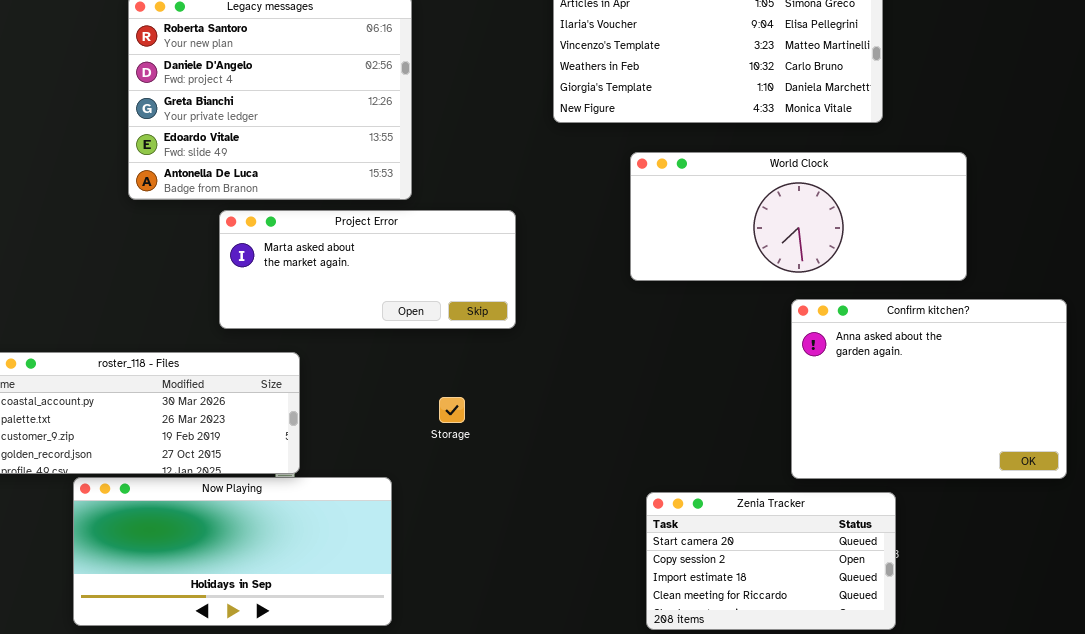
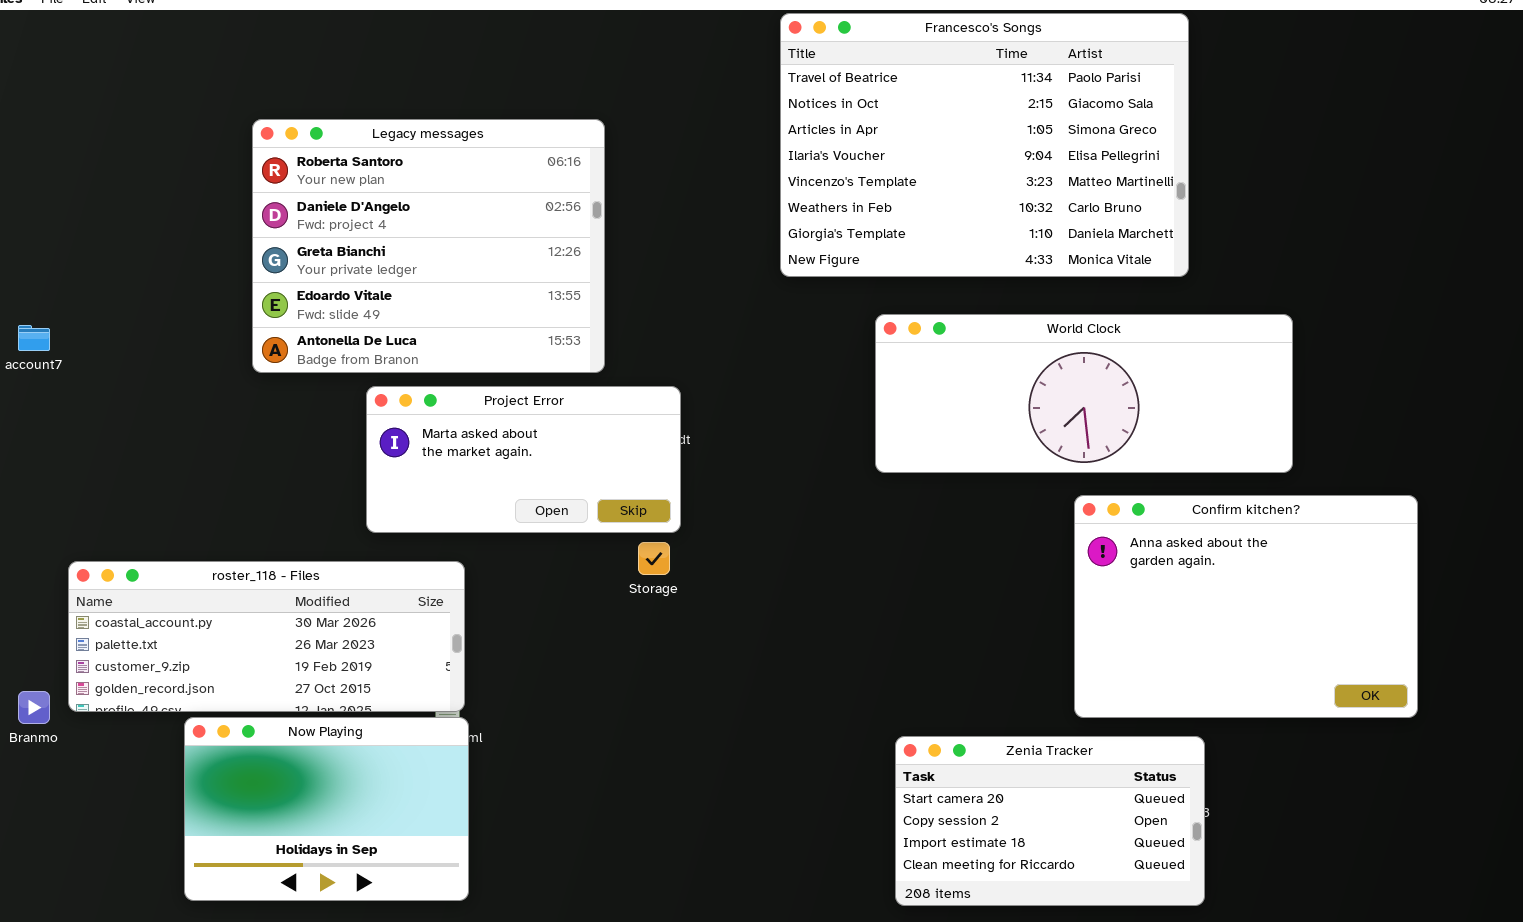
Project Error: [219,210,516,329] -> [366,386,681,533], resized
Storage: [439,397,465,423] -> [638,542,670,575], moved
Now Playing: [73,477,392,626] -> [184,717,469,901], resized

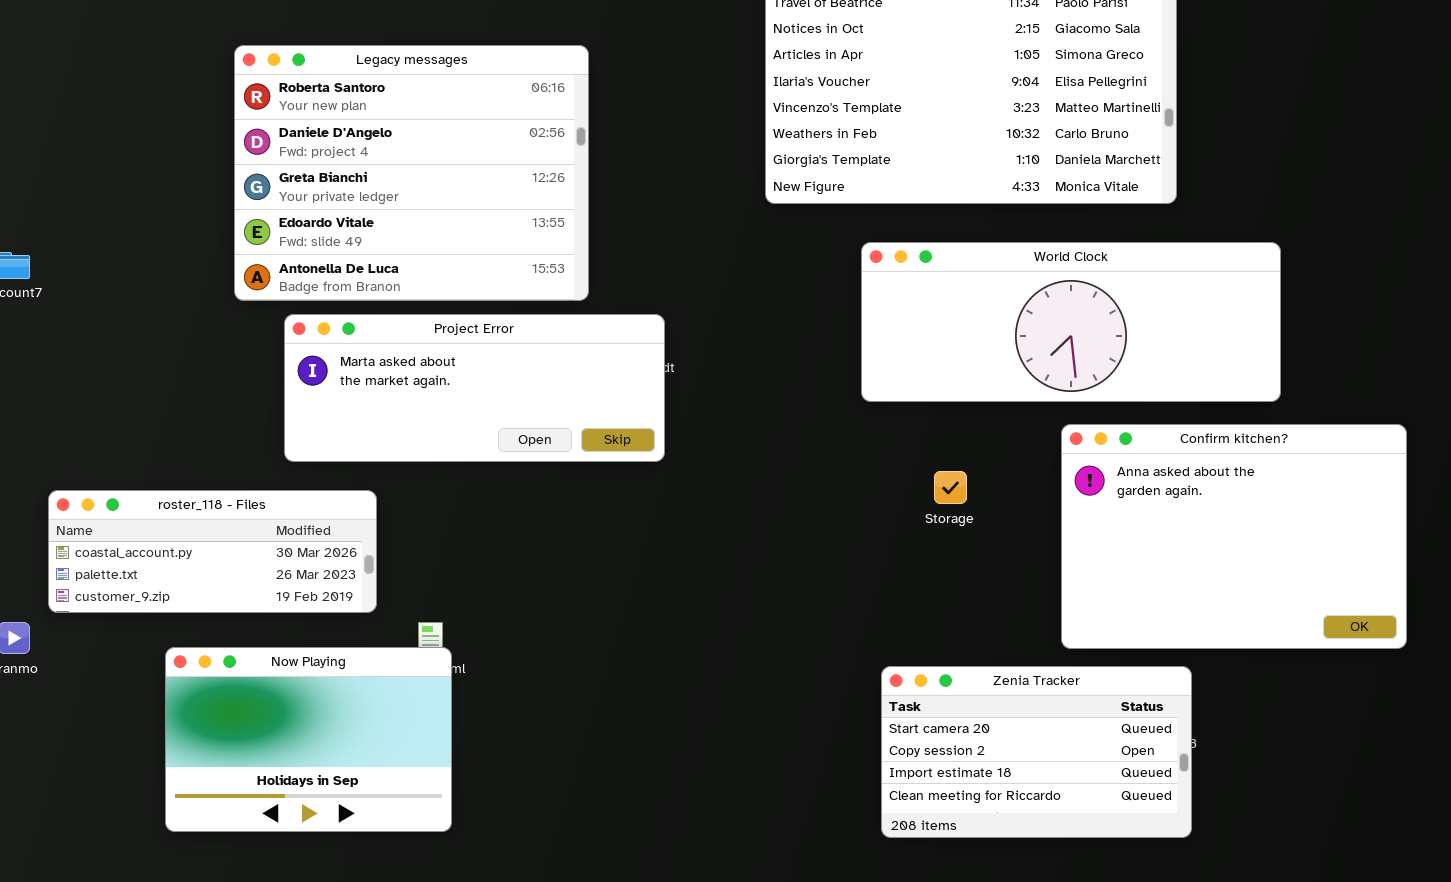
Project Error: [366,386,681,533] -> [284,314,665,462], resized
Storage: [638,542,670,575] -> [934,471,967,504], moved
roster_118 - Files: [68,561,465,712] -> [48,490,377,613], resized

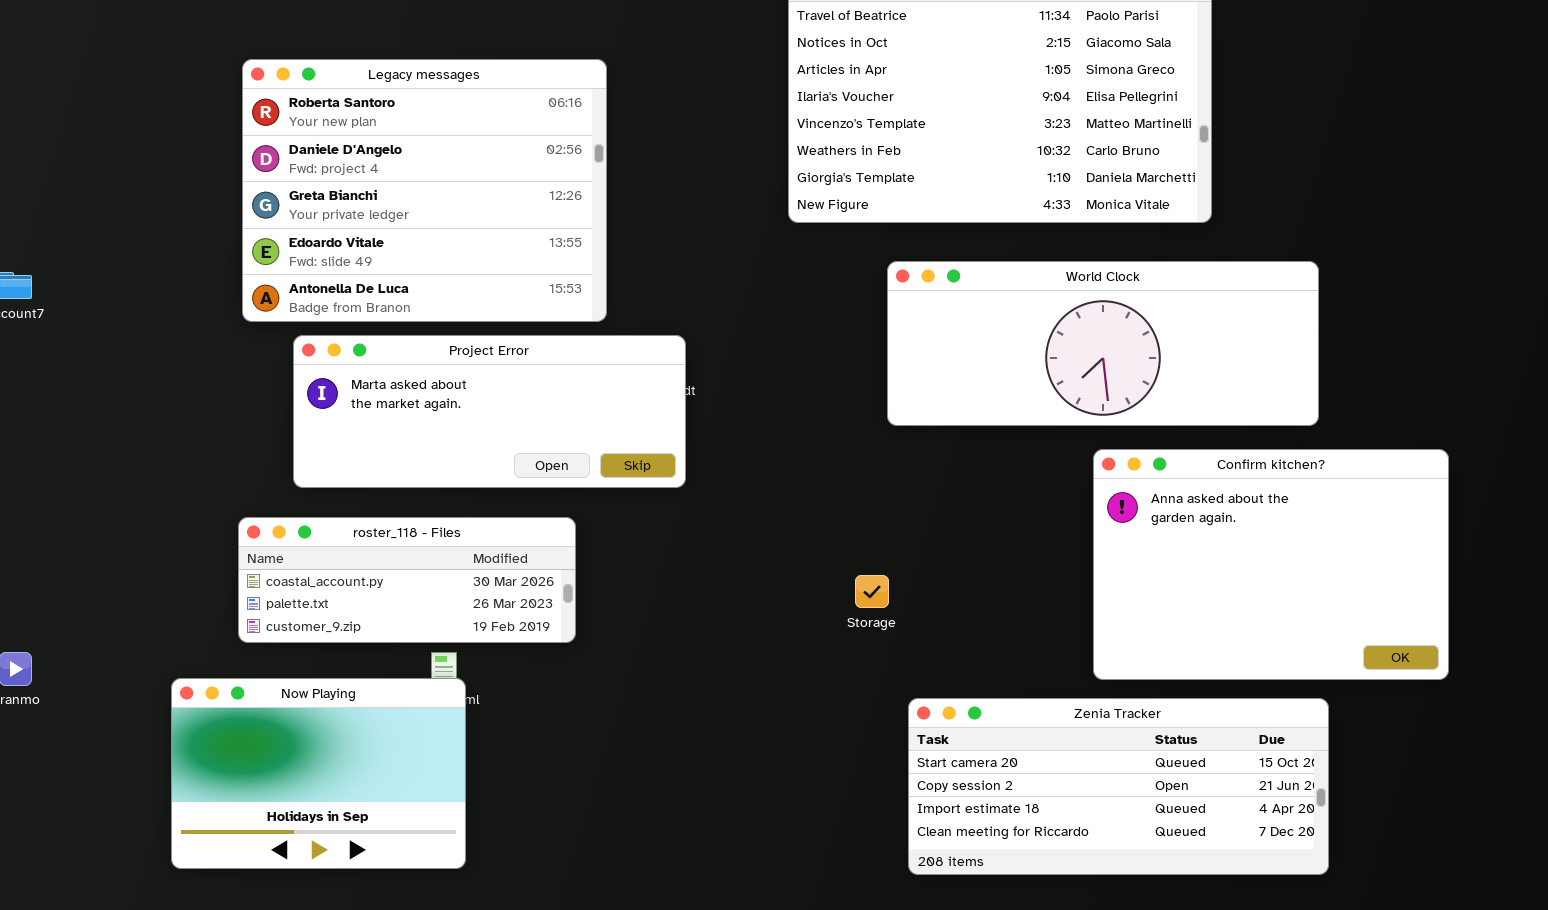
Storage: [934,471,967,504] -> [855,575,889,608], moved
roster_118 - Files: [48,490,377,613] -> [238,517,576,643], moved
Zenia Tracker: [881,666,1192,838] -> [908,698,1329,875], resized

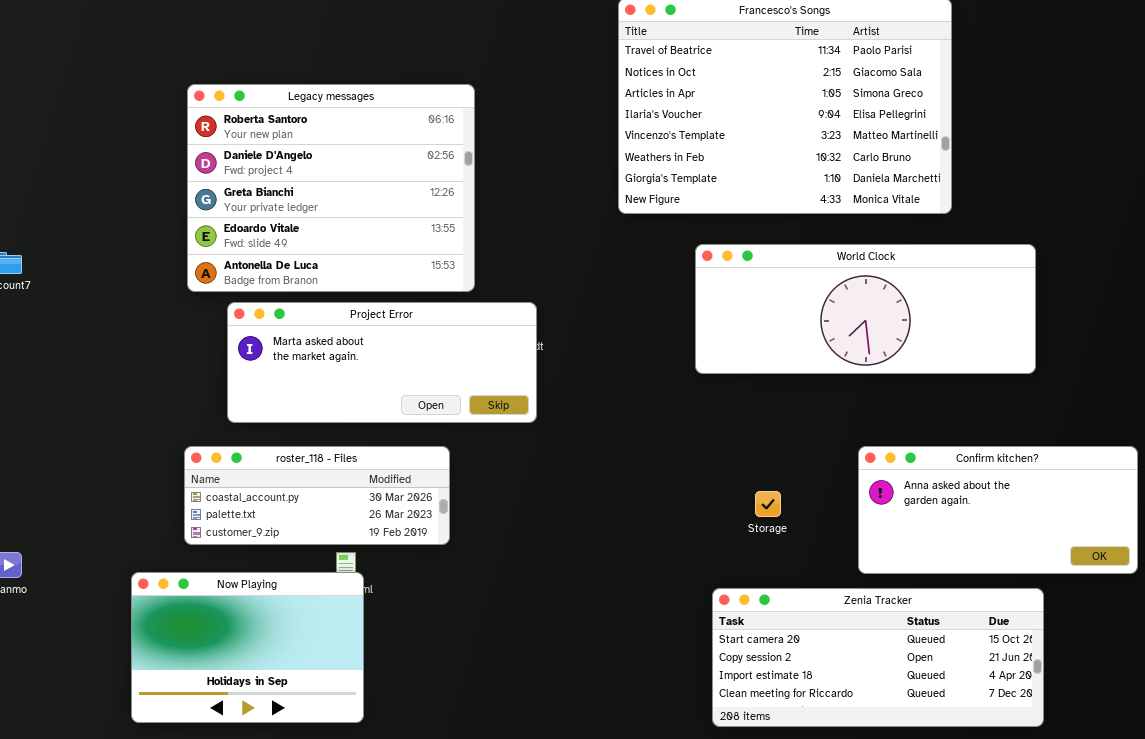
Confirm kitchen?: [1093,449,1449,680] -> [858,446,1138,574], resized
Storage: [855,575,889,608] -> [755,491,781,517], moved

